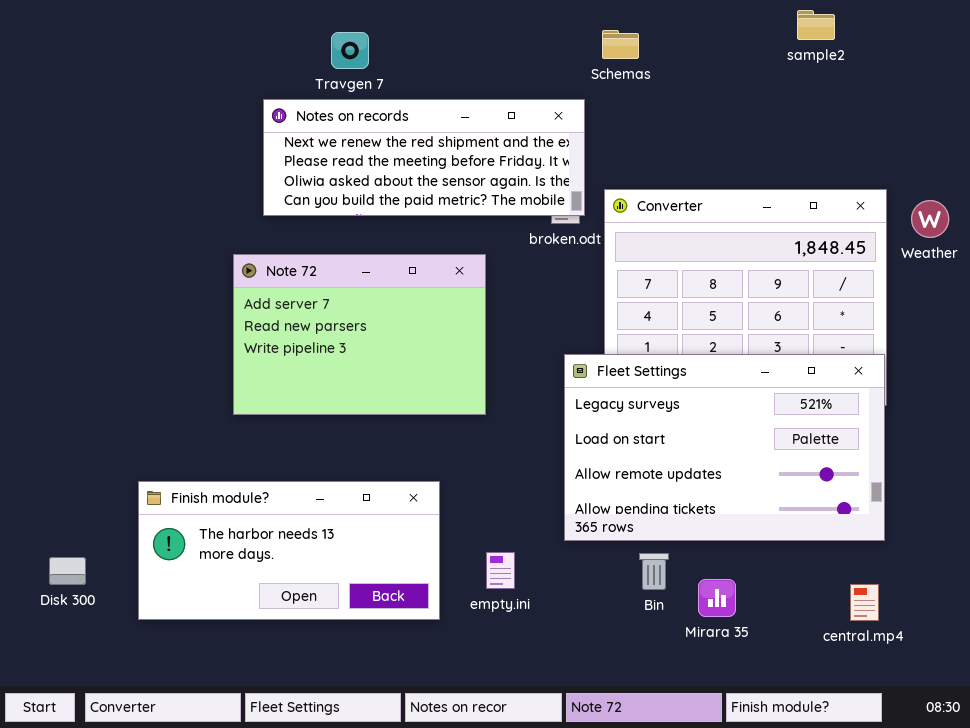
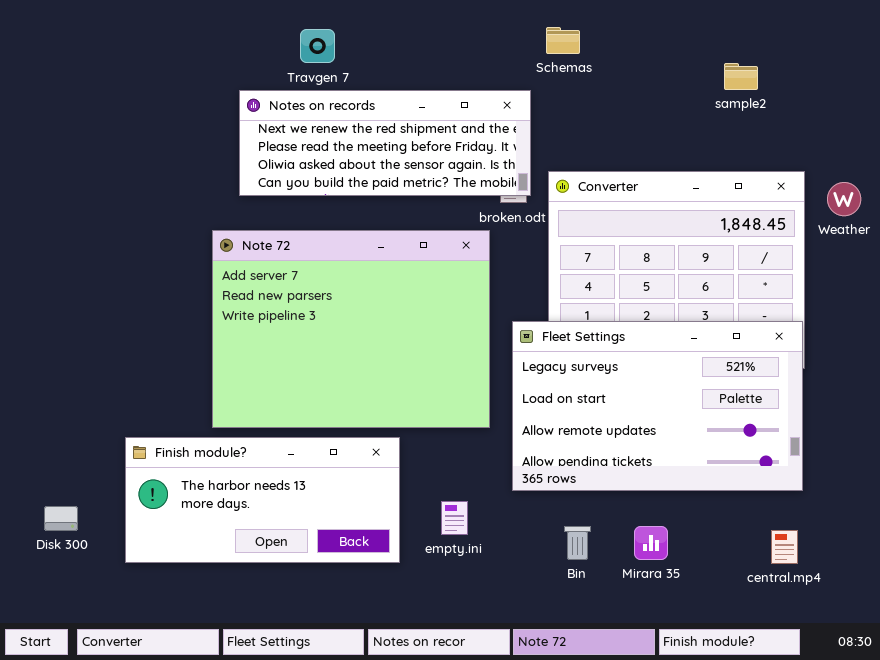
sample2: [797,10,835,40] -> [724,63,758,90], moved
Note 72: [233,254,486,415] -> [212,230,490,428], resized
Bin: [639,553,669,590] -> [564,526,591,560], moved

